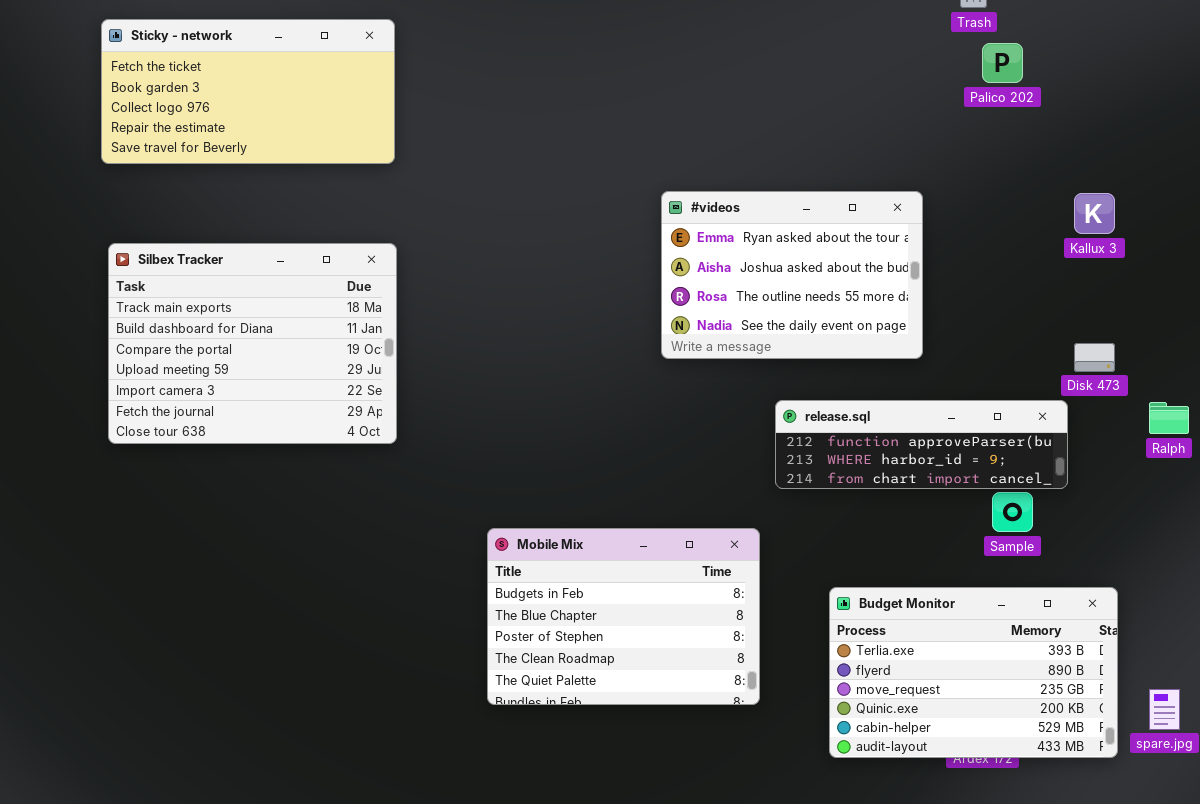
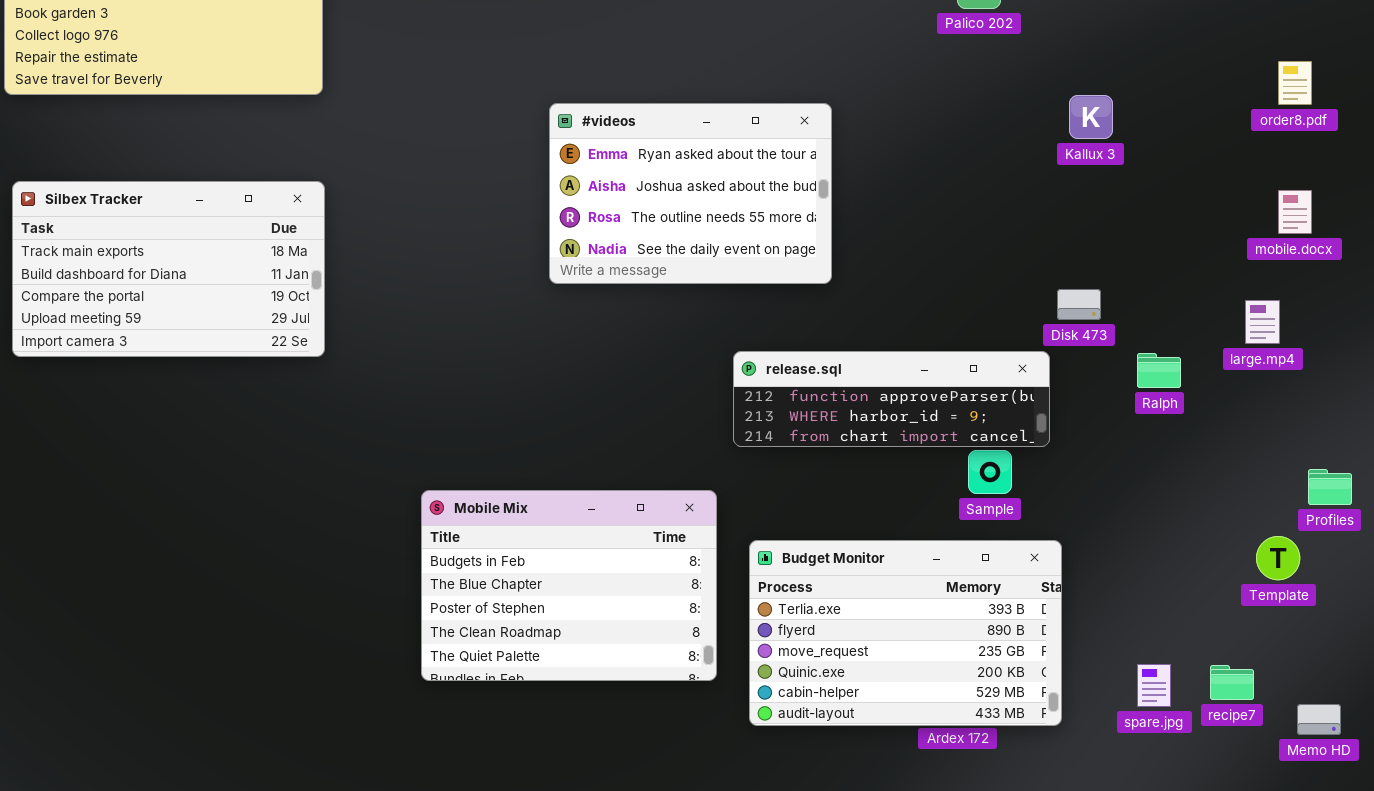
#videos: [661,191,923,359] -> [549,103,832,284], moved
Kallux 3: [1074,193,1115,234] -> [1069,95,1113,139], moved
Silbex Tracker: [108,243,397,444] -> [12,181,325,357], resized
Budget Monitor: [829,587,1118,758] -> [749,540,1062,726], moved

